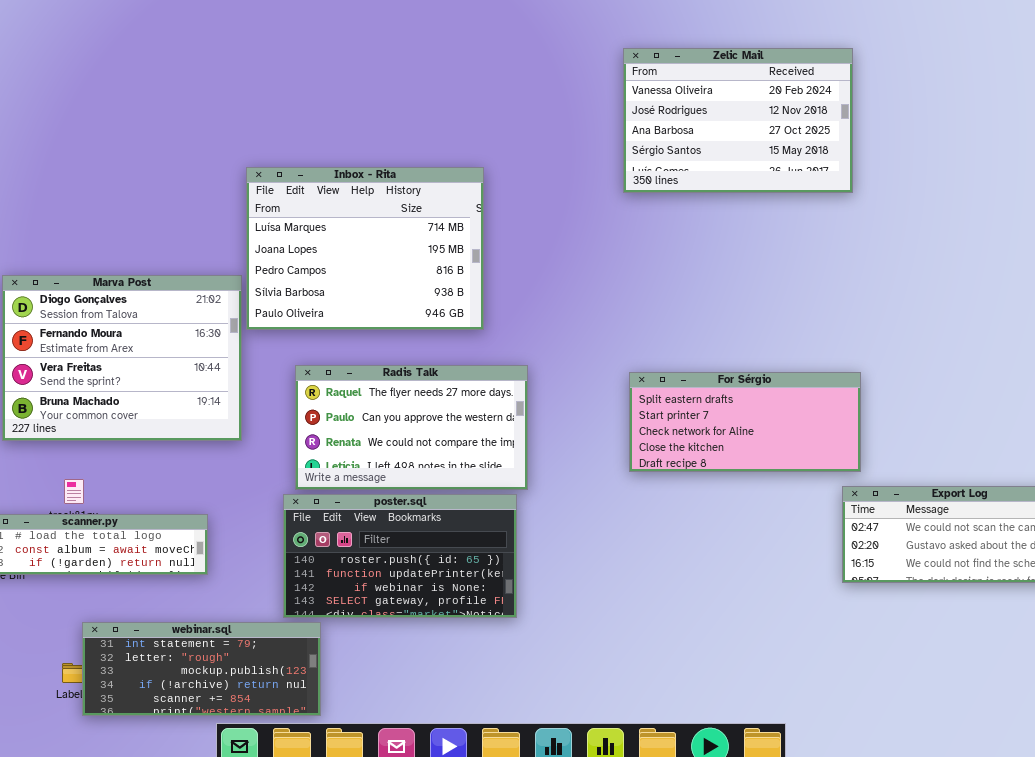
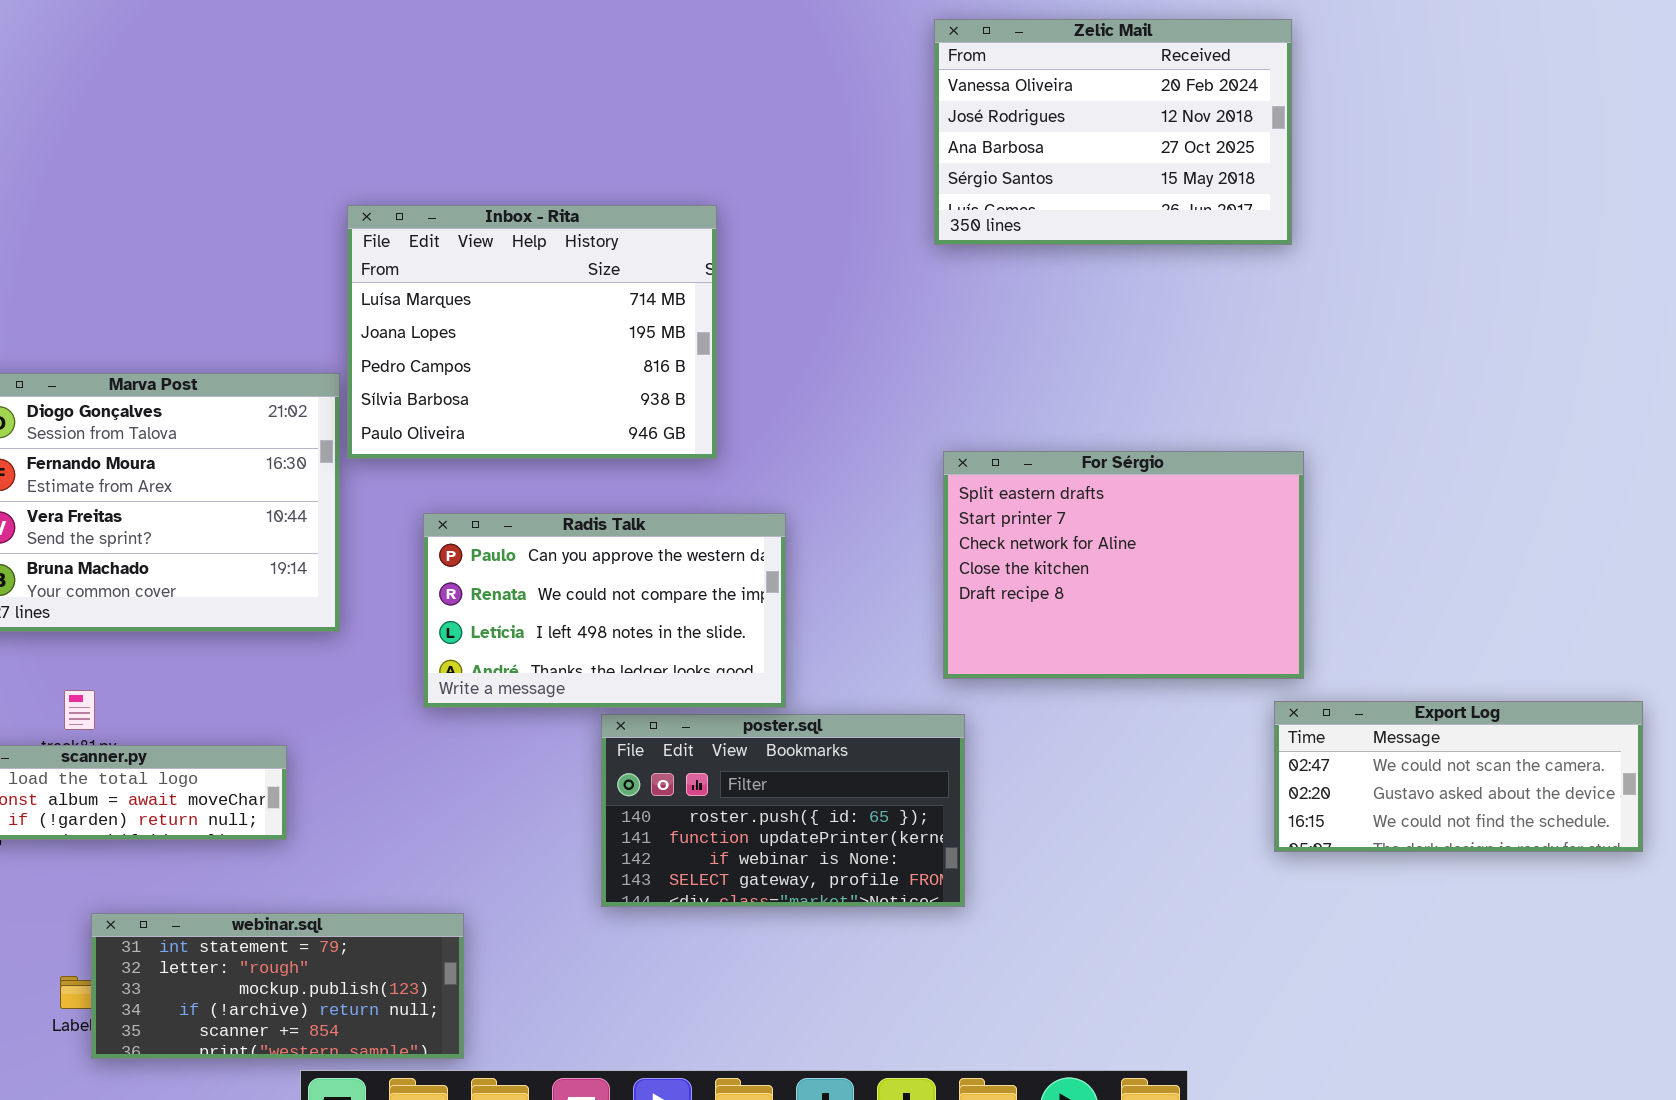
Radis Talk: [295,365,528,490] -> [423,513,786,708], scrolled down 1 row
For Sérgio: [629,372,861,472] -> [943,451,1304,679], resized
poster.sql: [283,494,517,618] -> [601,714,965,907], moved

